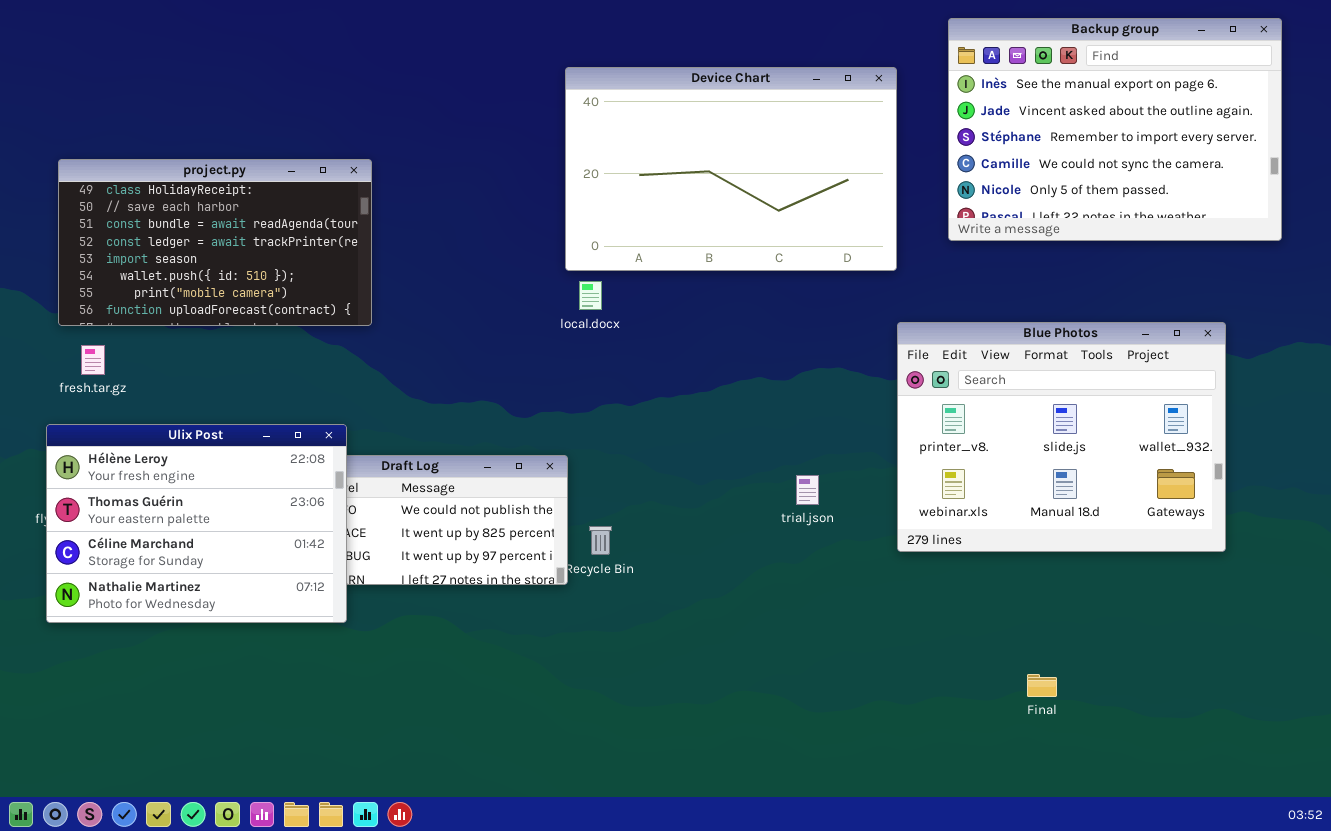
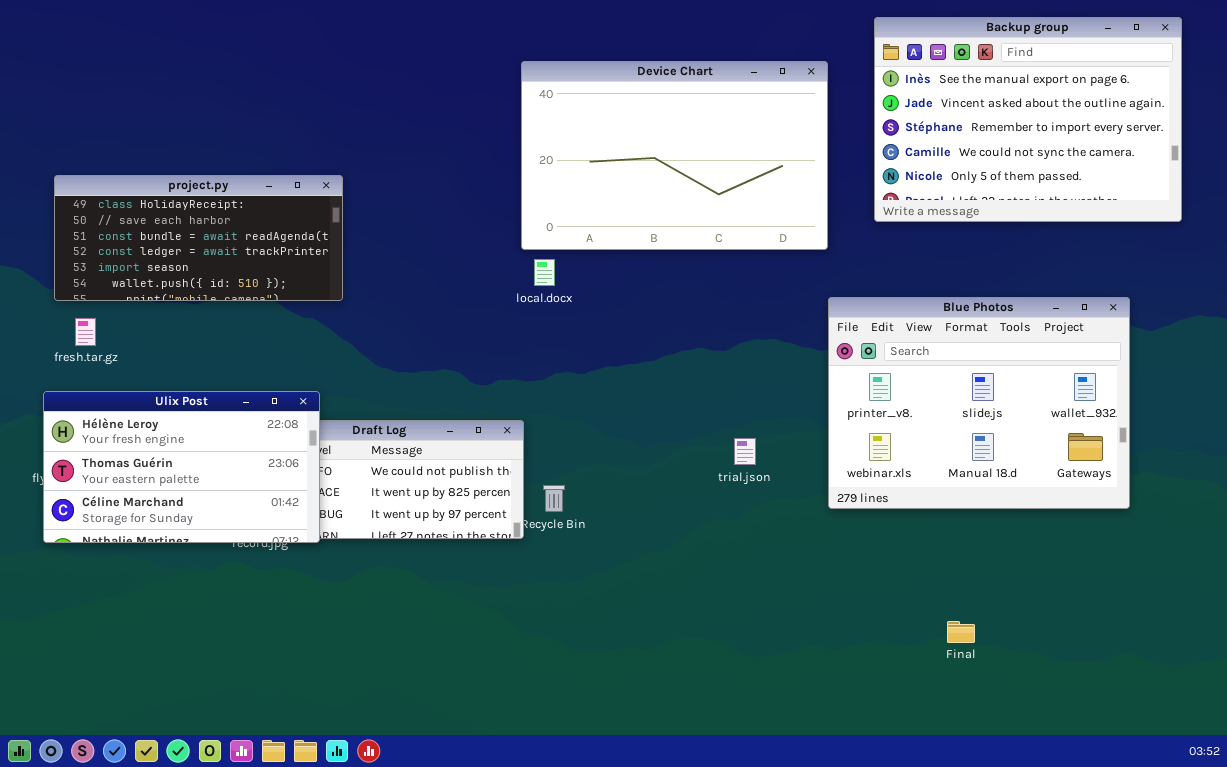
project.py: [58,159,372,326] -> [54,175,343,301], resized
Ulix Post: [46,424,347,623] -> [43,391,320,543], resized

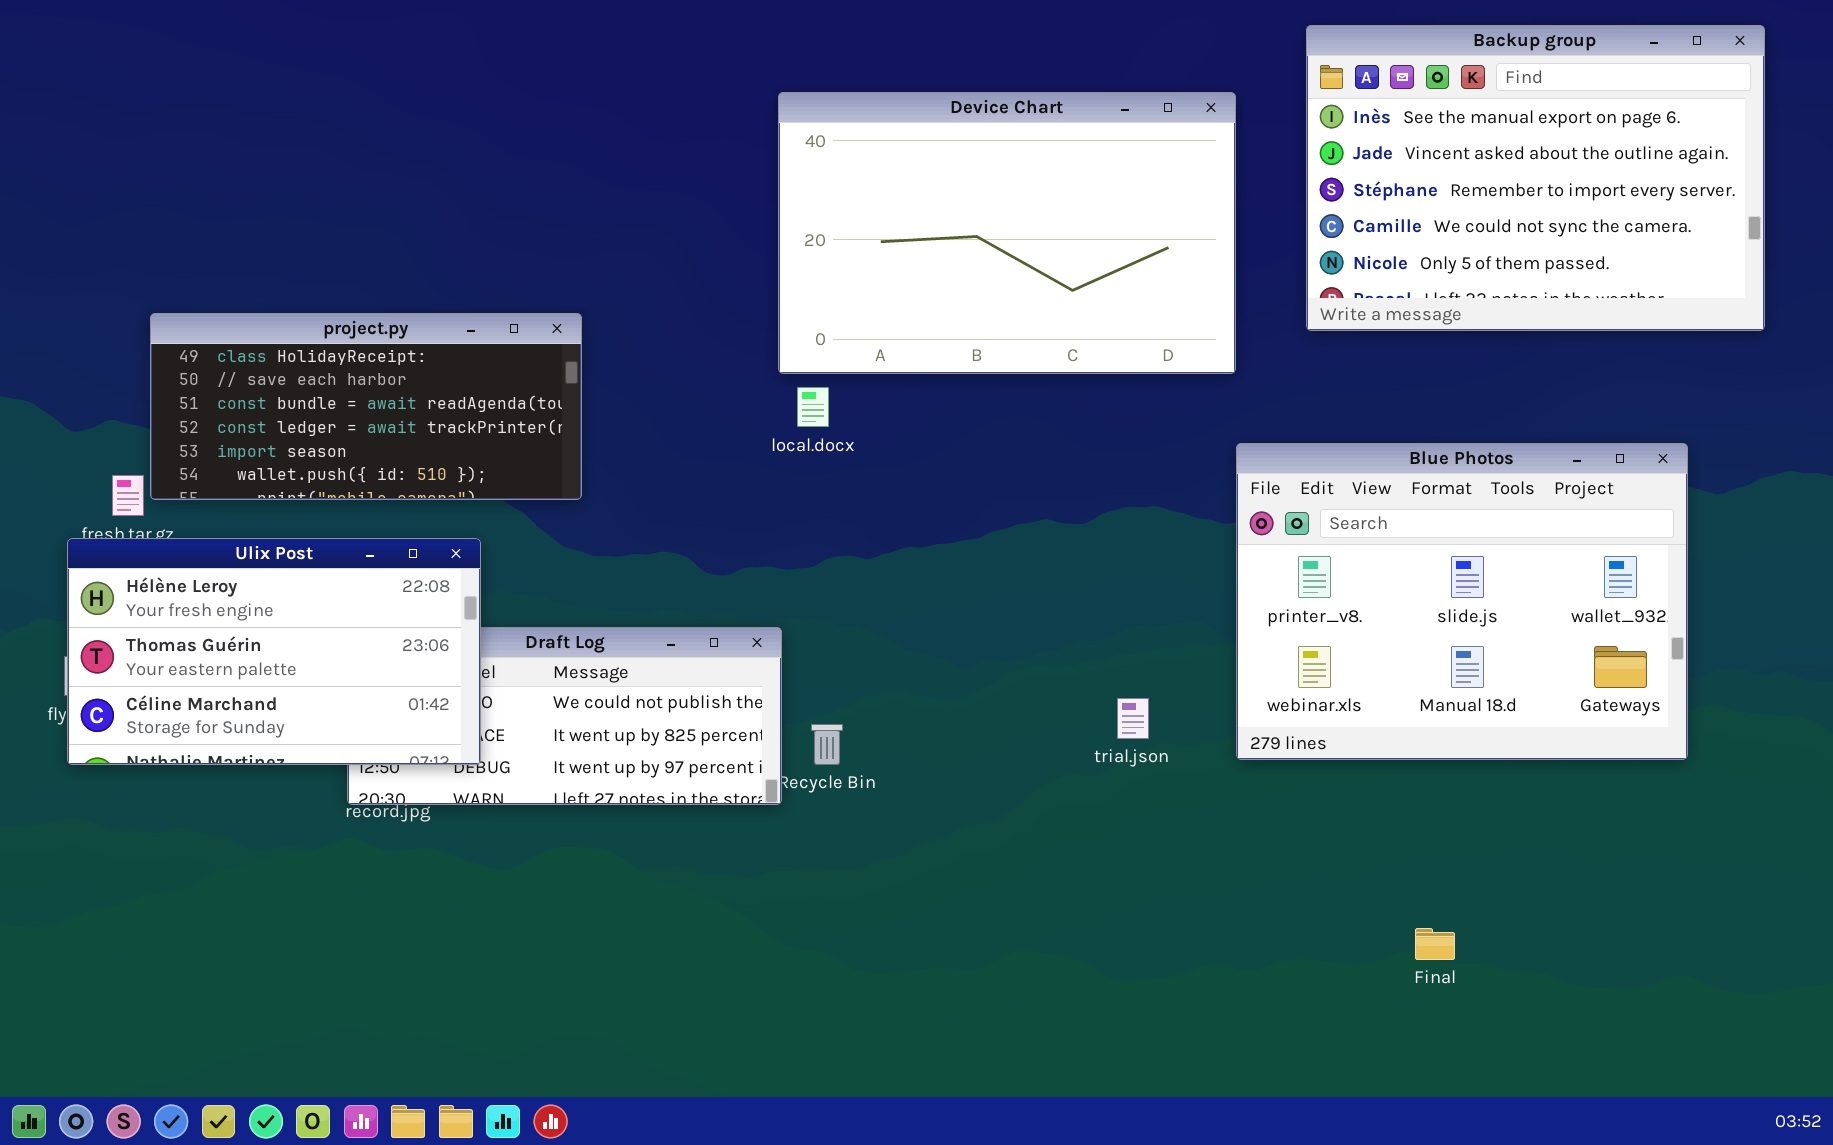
project.py: [54,175,343,301] -> [150,313,582,500], moved
Ulix Post: [43,391,320,543] -> [67,538,481,765], moved
trial.json: [734,438,756,465] -> [1117,698,1149,739], moved

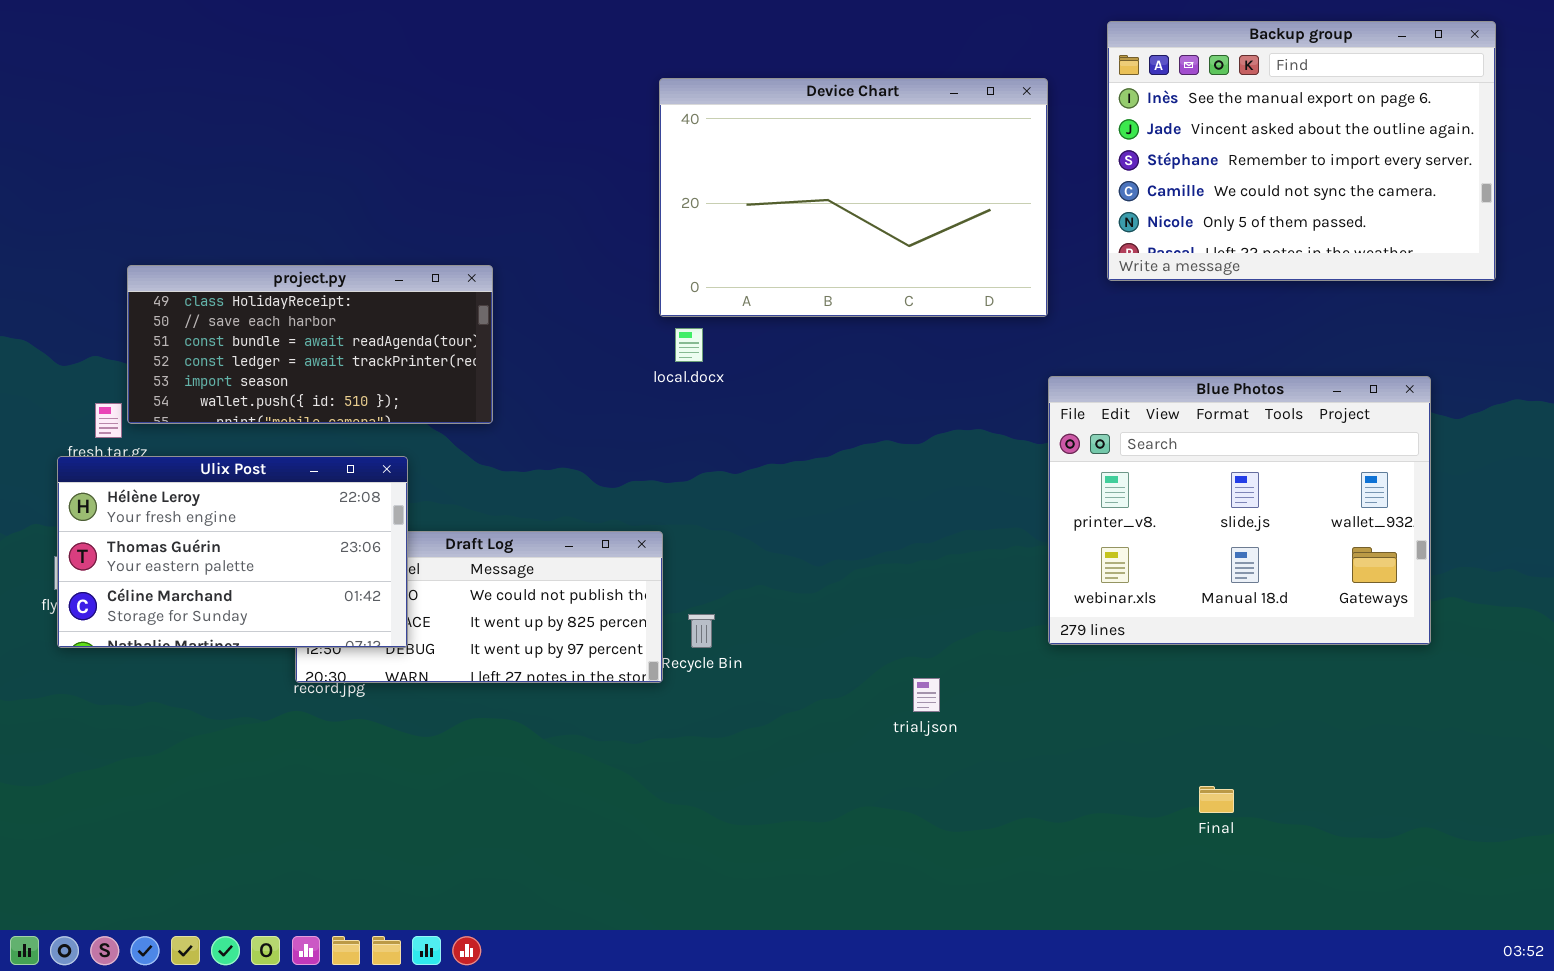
trial.json: [1117,698,1149,739] -> [913,678,940,712], moved

